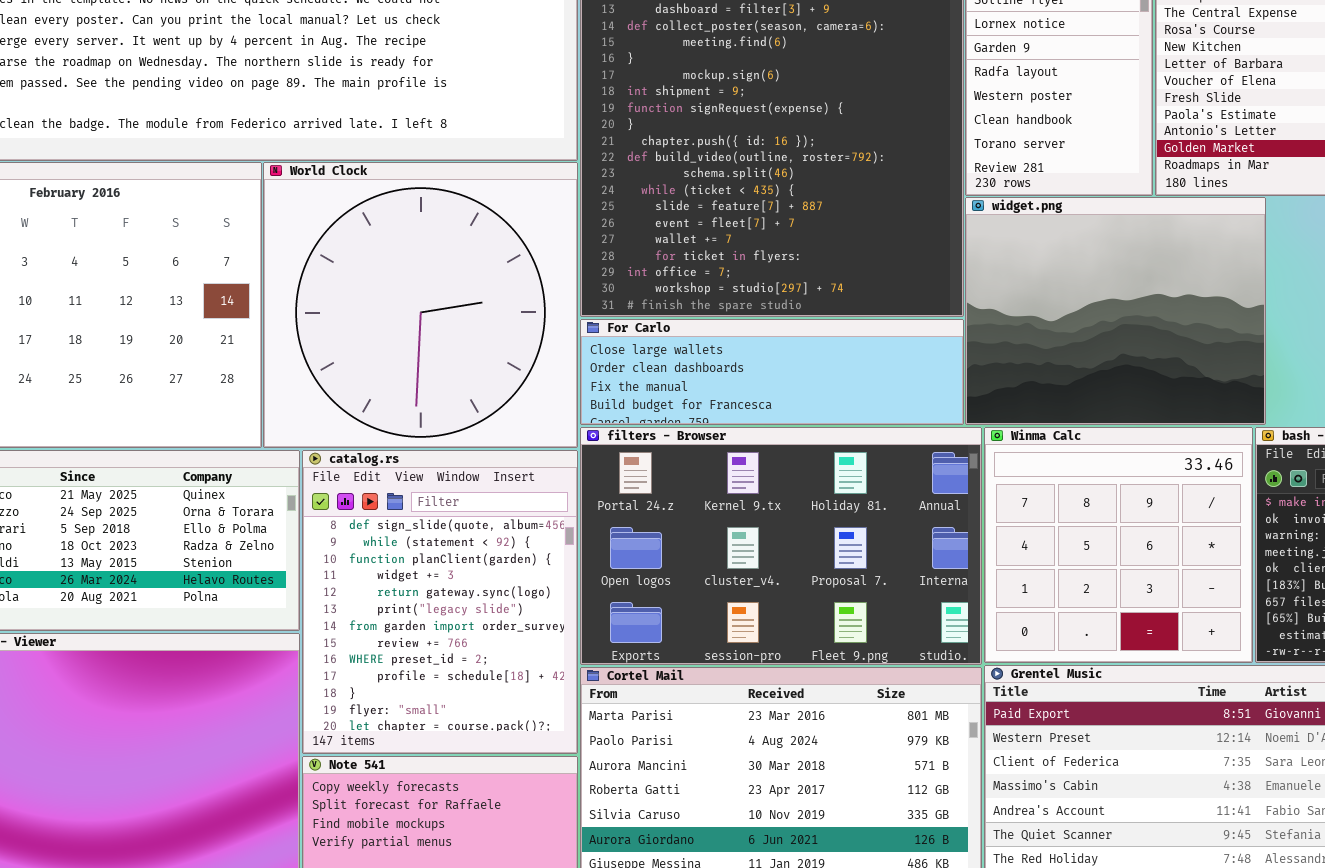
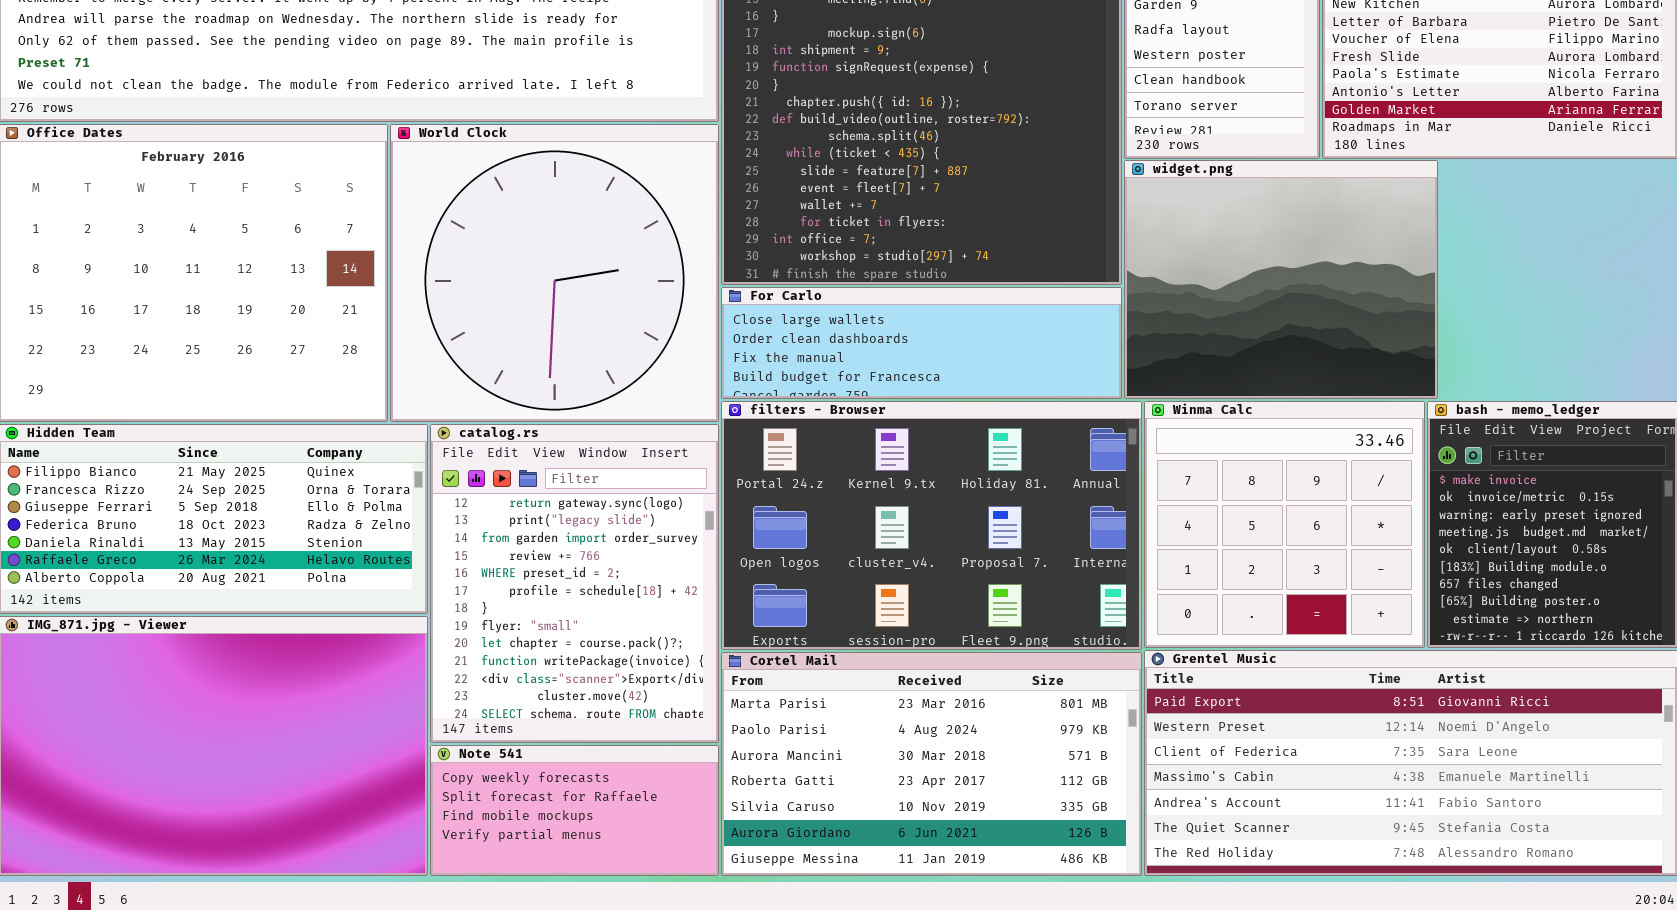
catalog.rs: [302,450,578,754] -> [430,424,719,743], scrolled down 4 rows

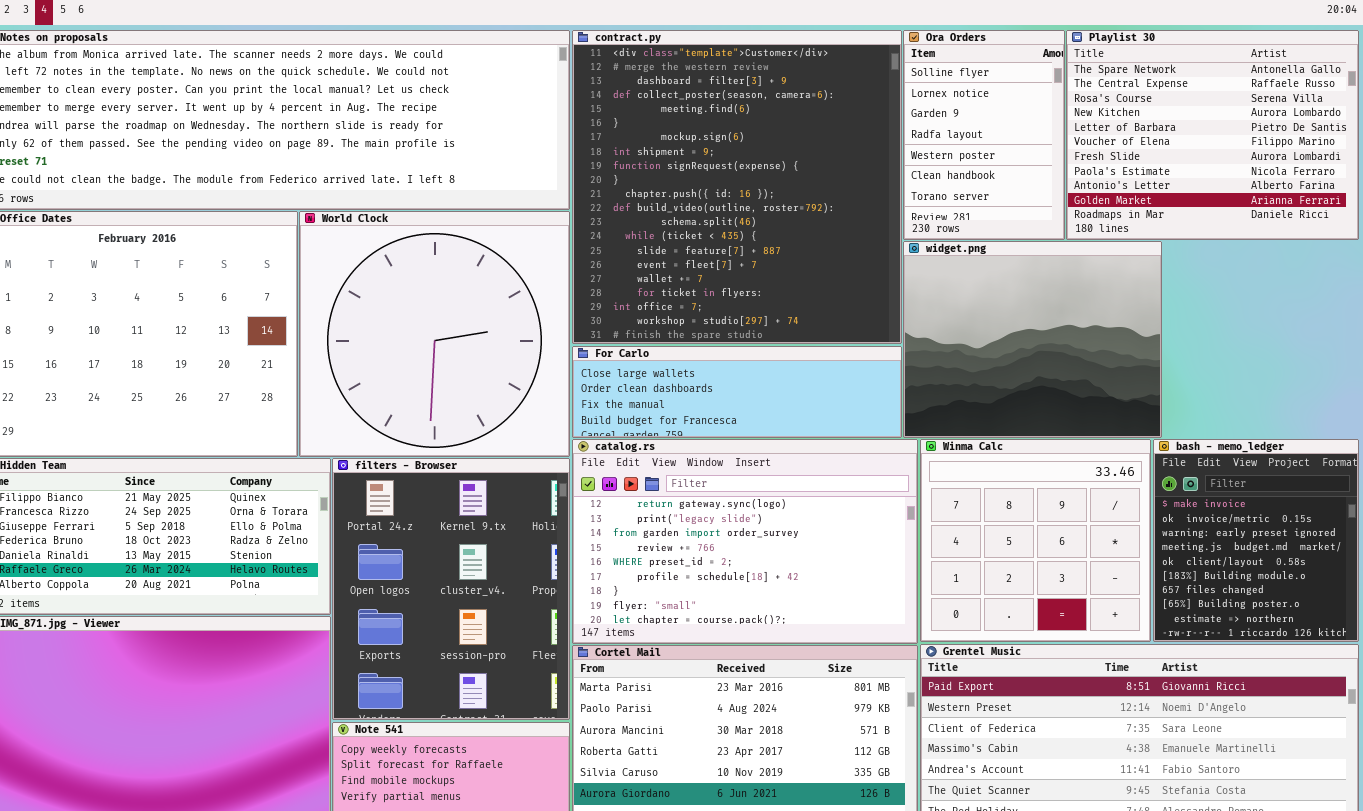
filters - Browser: [721,401,1142,650] -> [332,458,570,720], moved, resized
catalog.rs: [430,424,719,743] -> [572,439,918,644], moved, resized

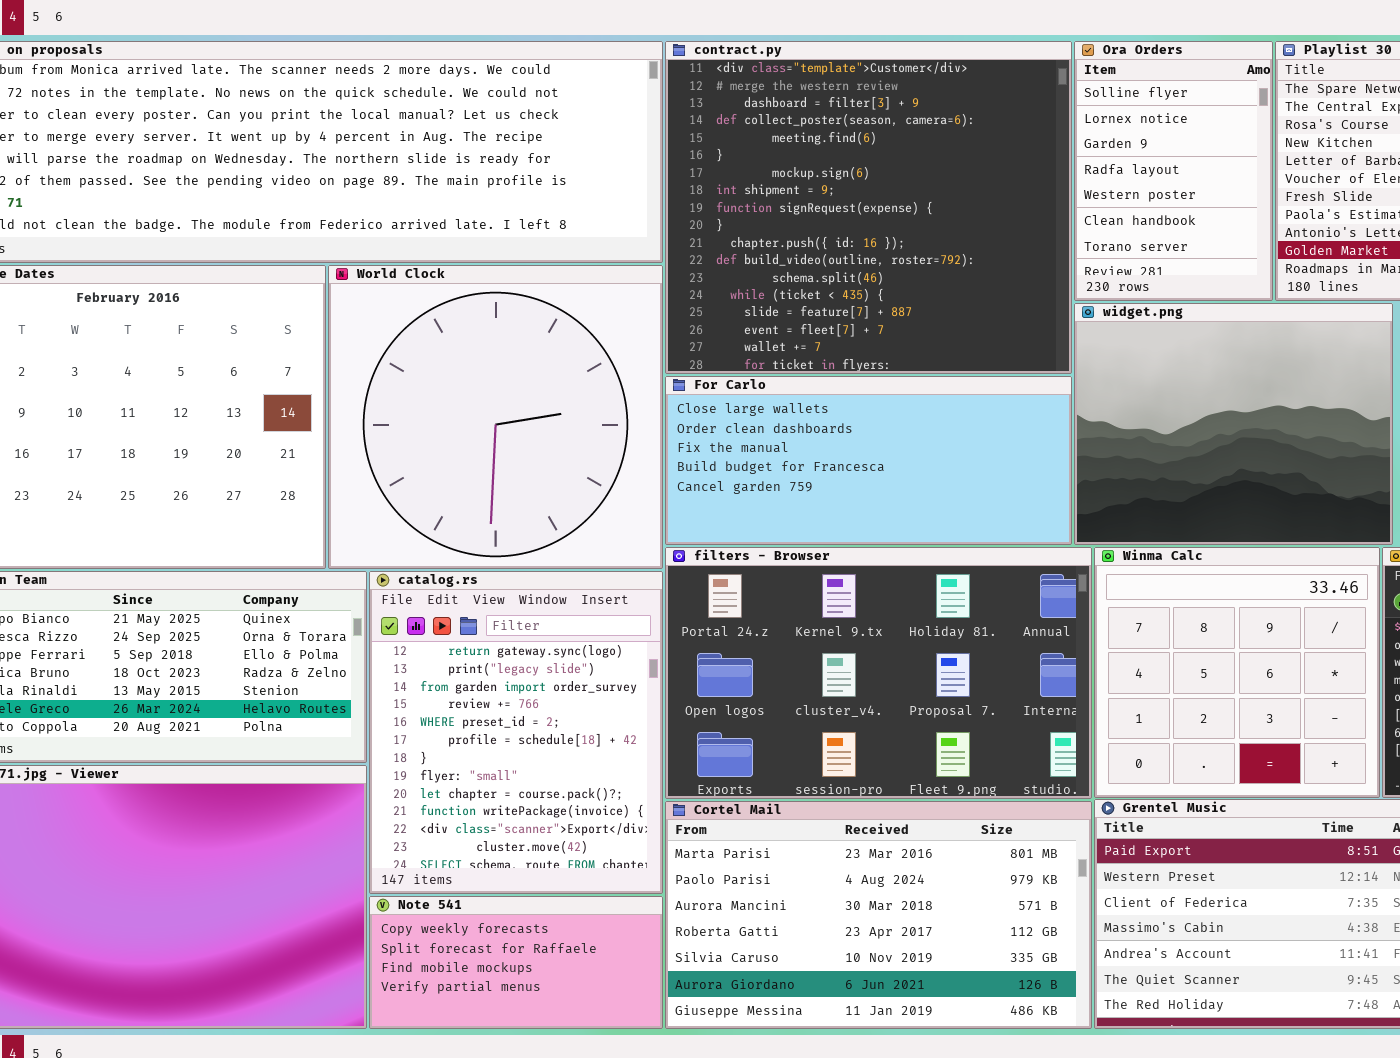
contract.py: [572,30,902,344] -> [665,41,1072,374], resized
For Carlo: [572,346,902,438] -> [665,376,1072,545], resized
catalog.rs: [572,439,918,644] -> [369,571,663,894], moved, resized
filters - Browser: [332,458,570,720] -> [665,547,1092,799], moved, resized

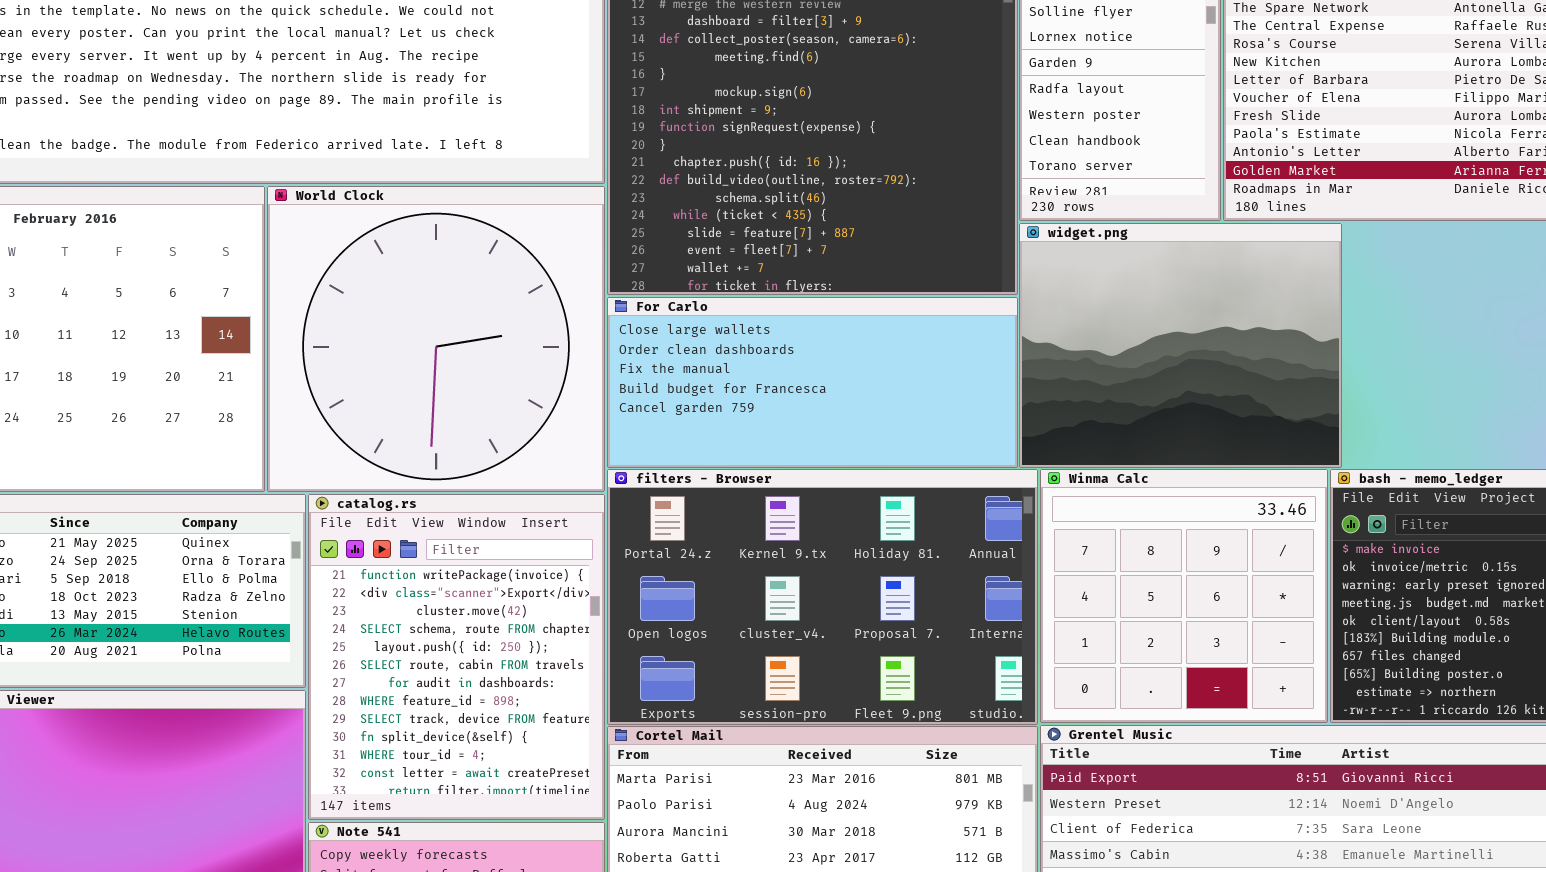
catalog.rs: [369,571,663,894] -> [308,494,605,820], scrolled down 9 rows

